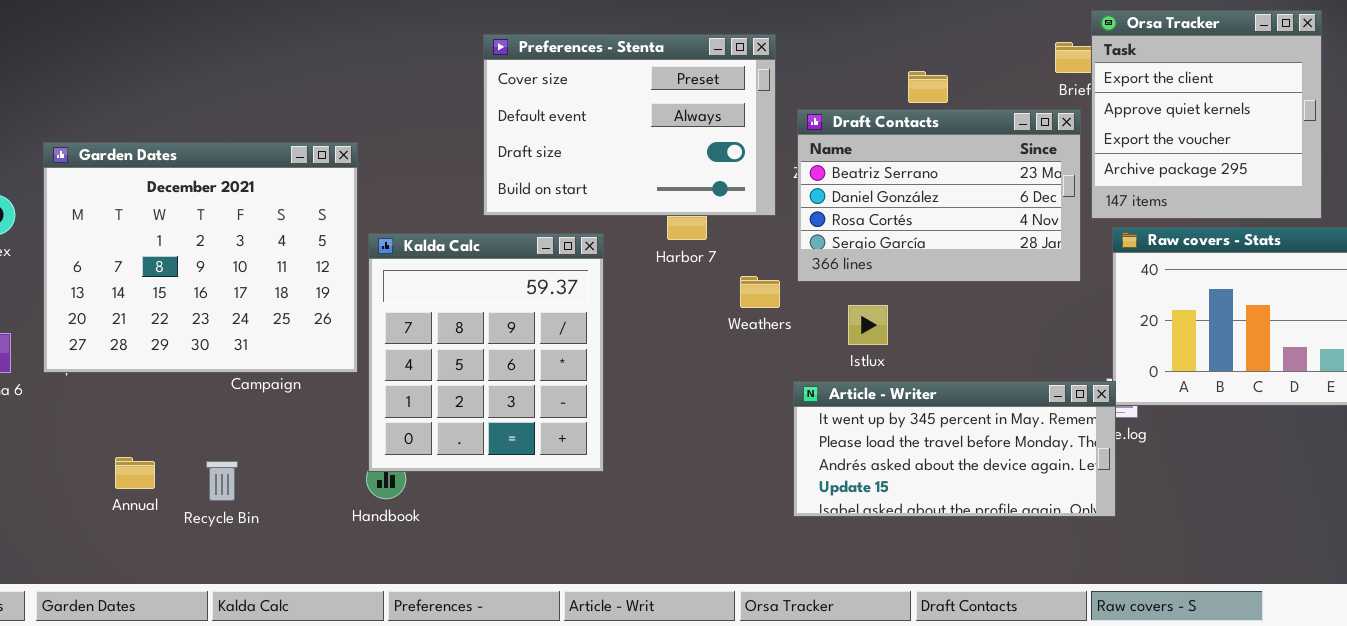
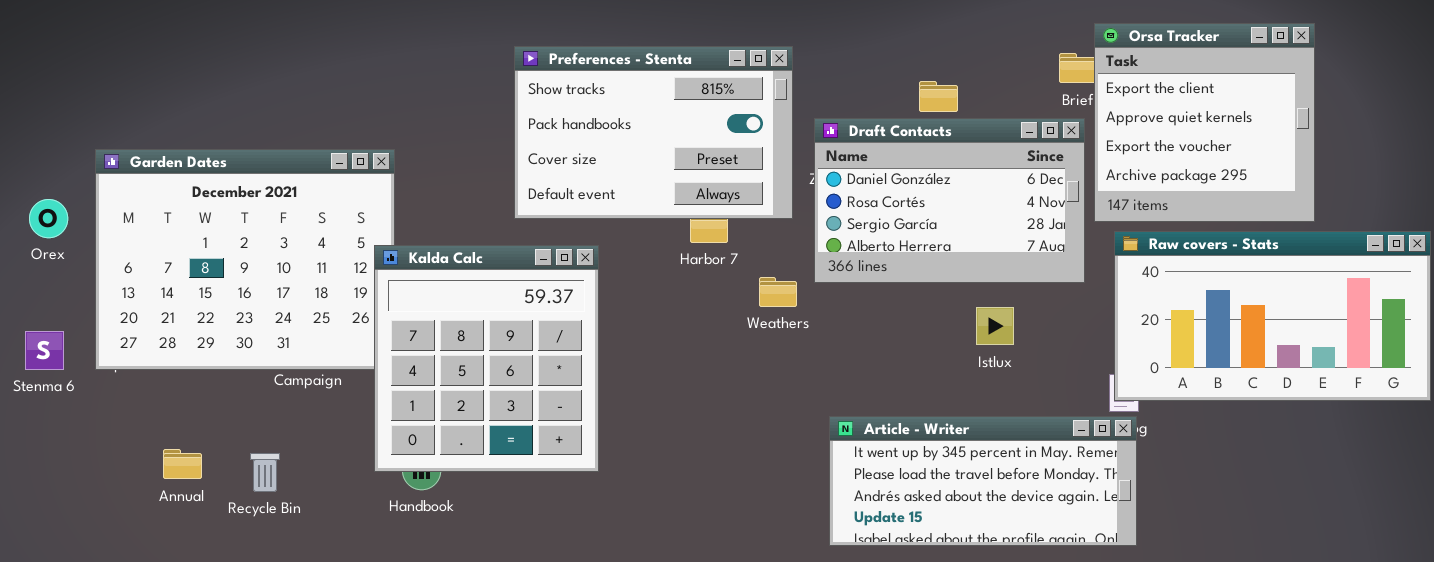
Preferences - Stenta: [483,34,776,216] -> [514,46,793,219], scrolled up 2 rows
Draft Contacts: [797,109,1081,282] -> [814,118,1085,283], scrolled down 1 row
Kalda Calc: [368,233,604,472] -> [374,245,599,472], moved
Istlux: [848,305,888,345] -> [976,307,1014,345], moved
Article - Writer: [793,381,1116,517] -> [829,416,1137,546], moved

